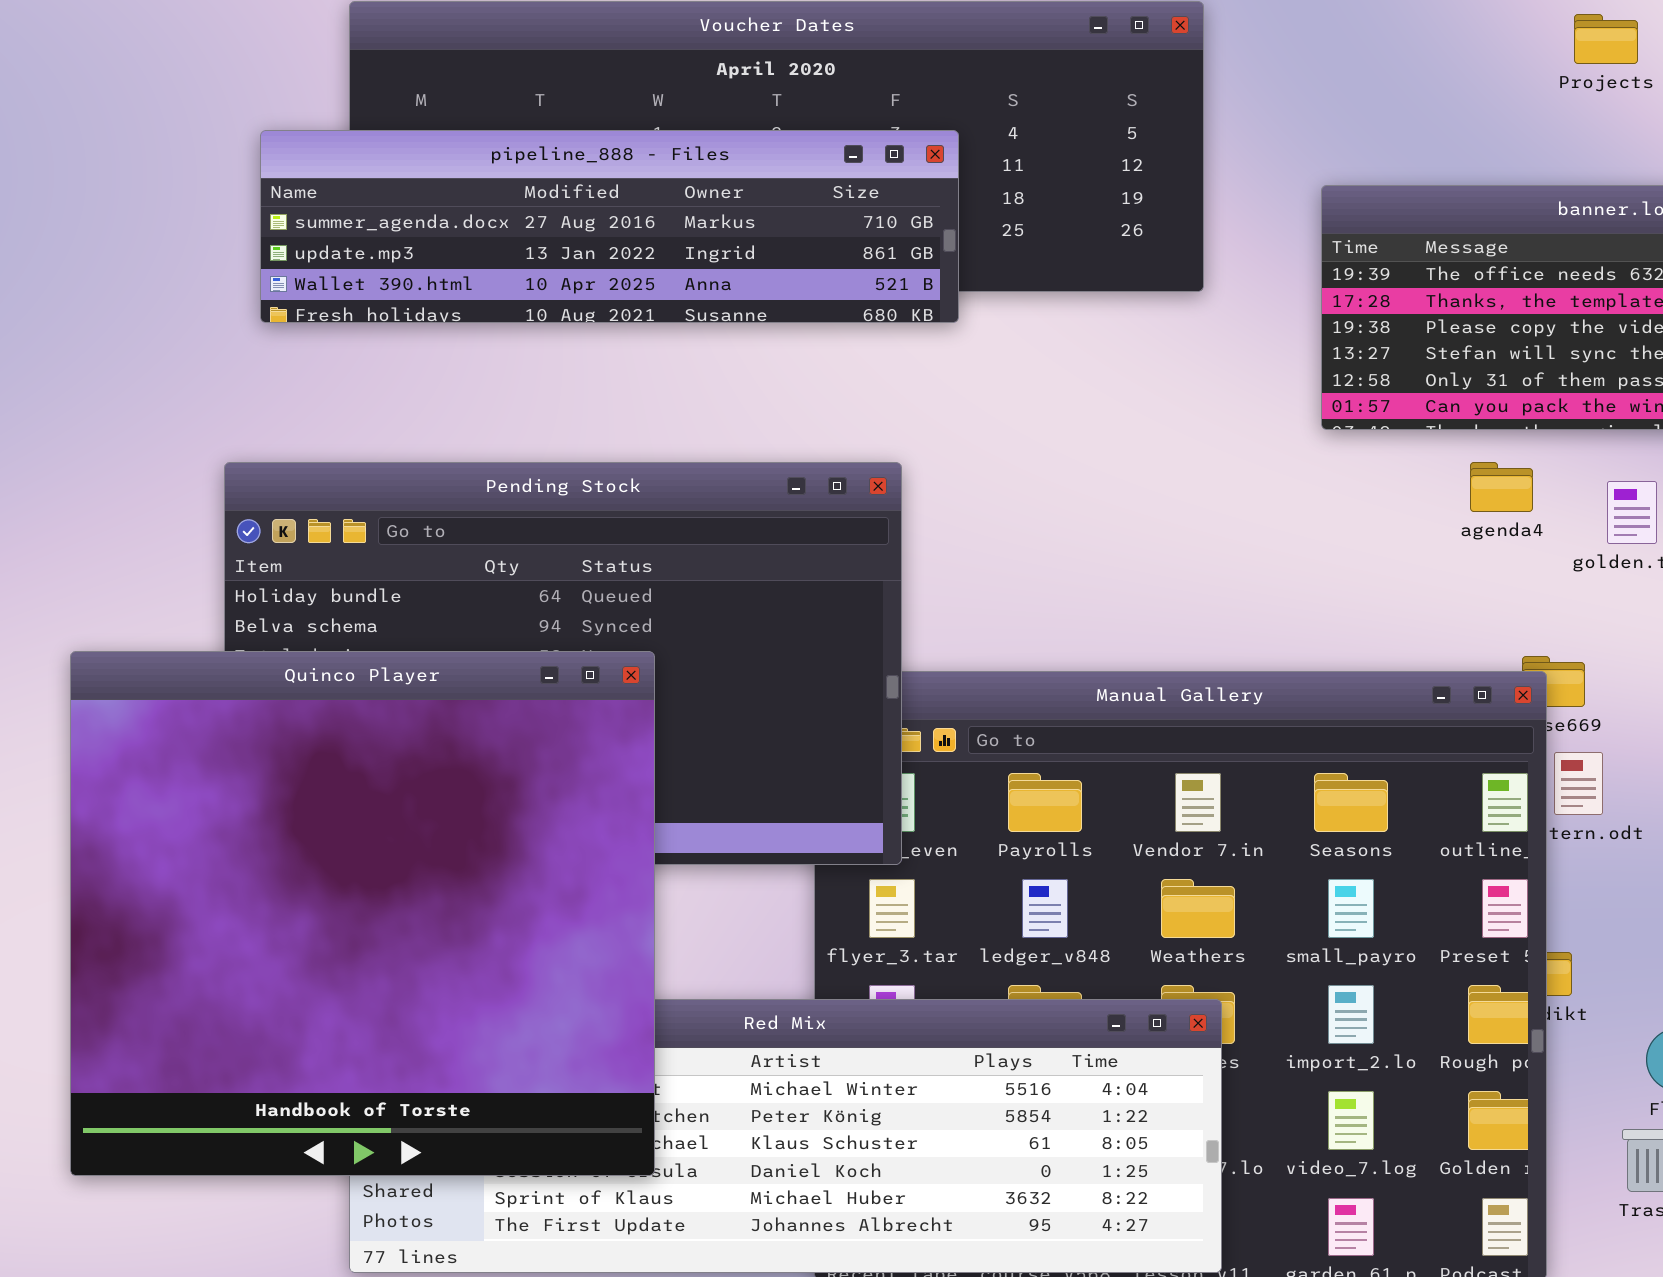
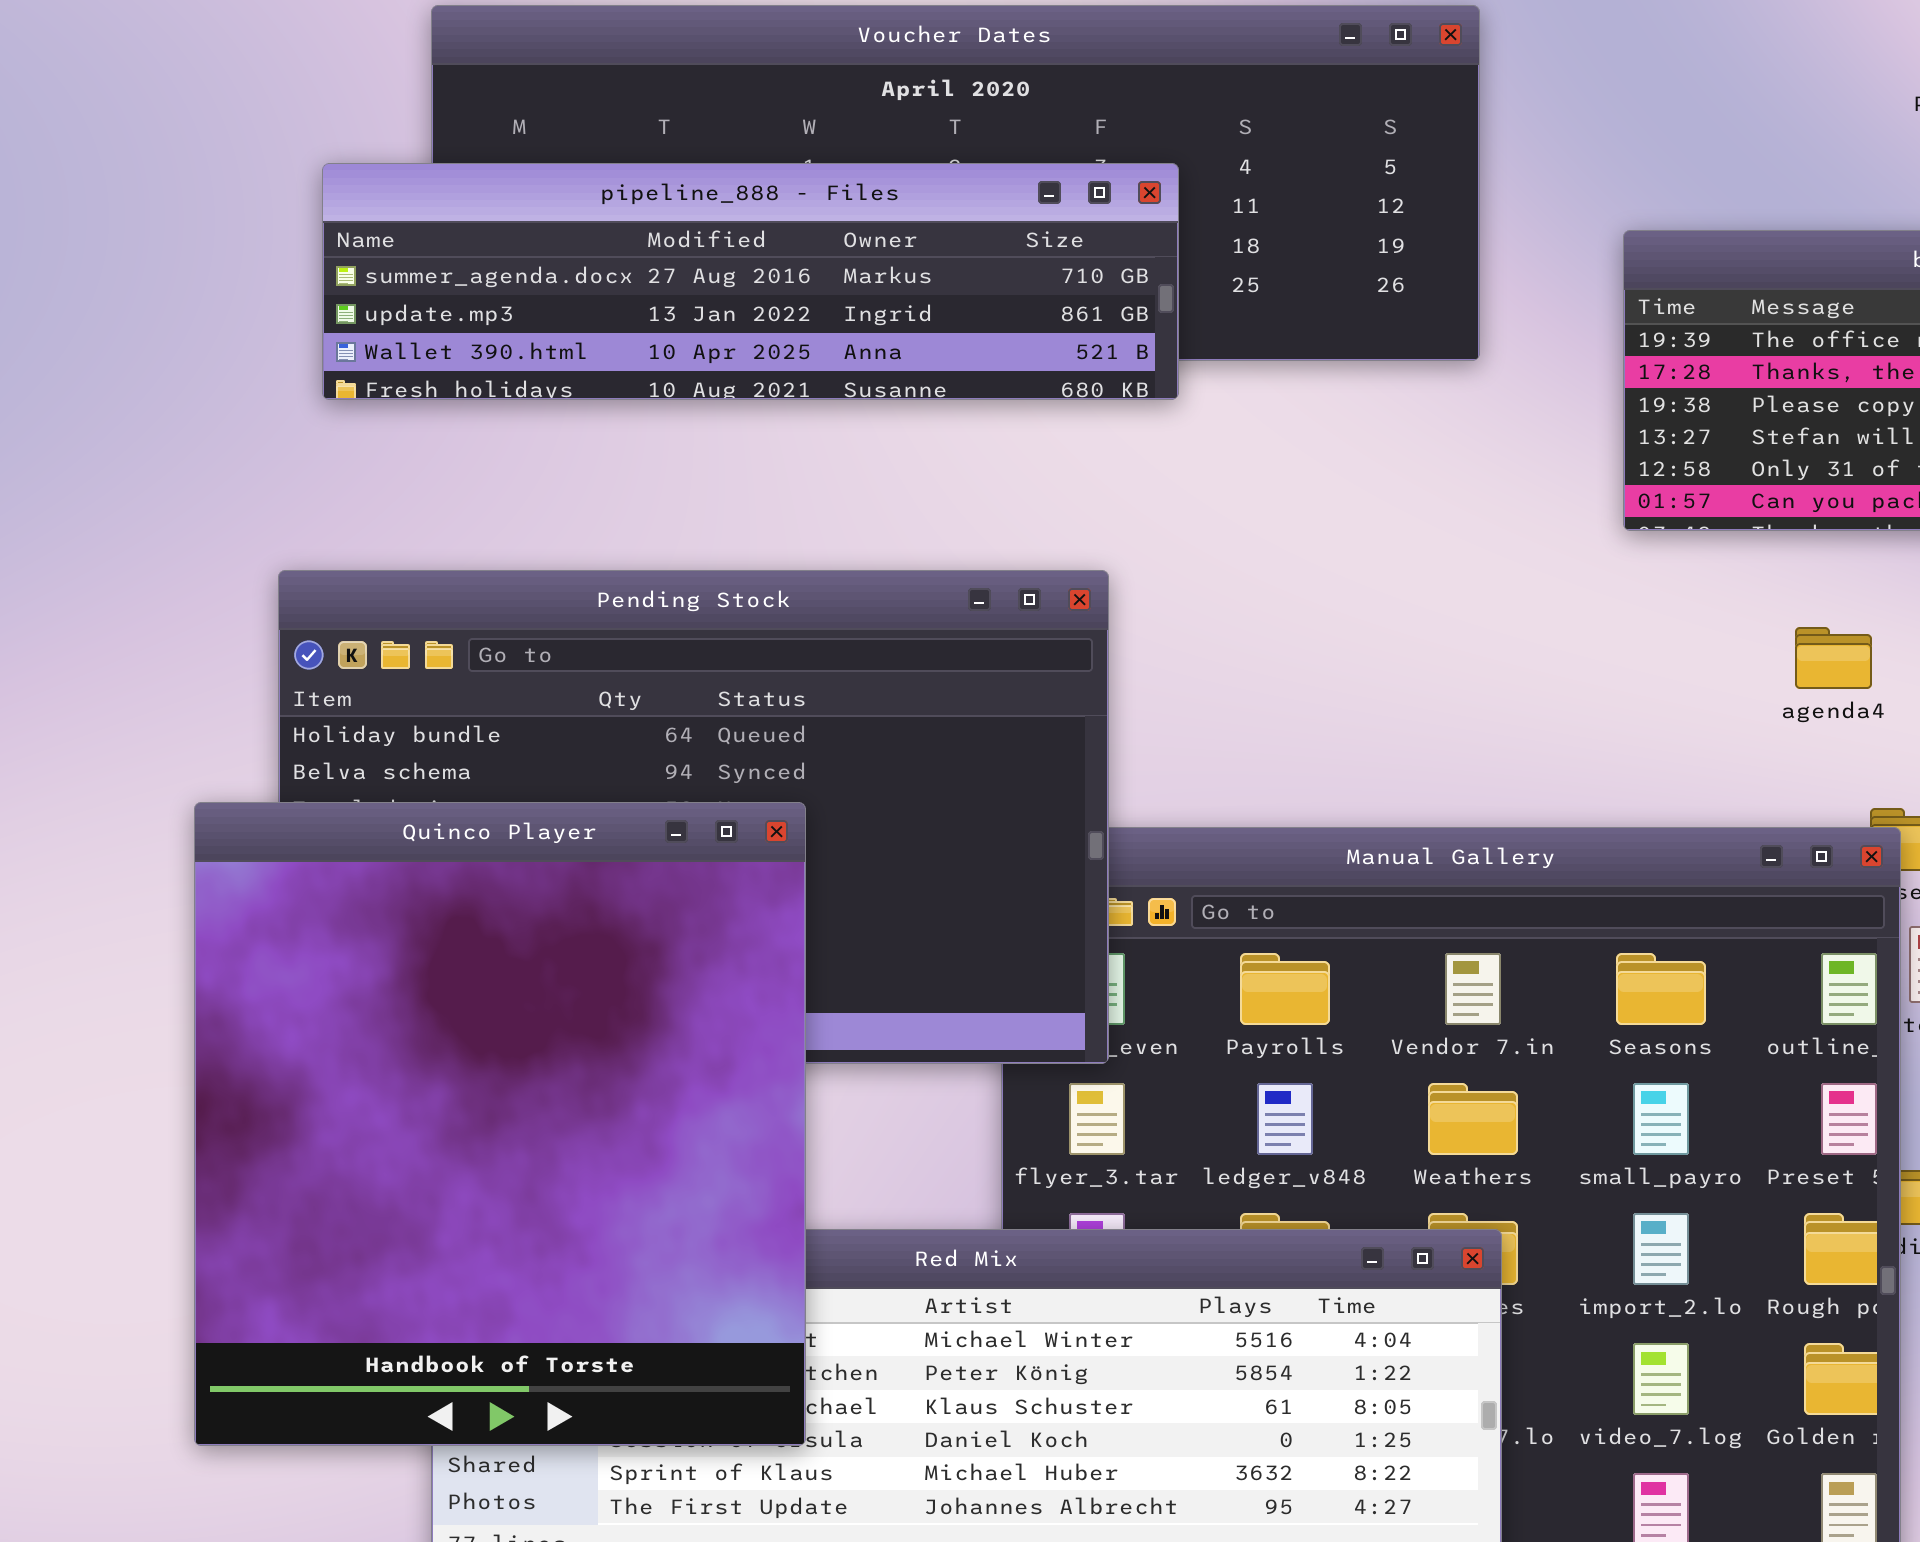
agenda4: [1470,462,1533,512] -> [1795,627,1872,689], moved
Quinco Player: [70,651,655,1176] -> [194,802,806,1446], resized

